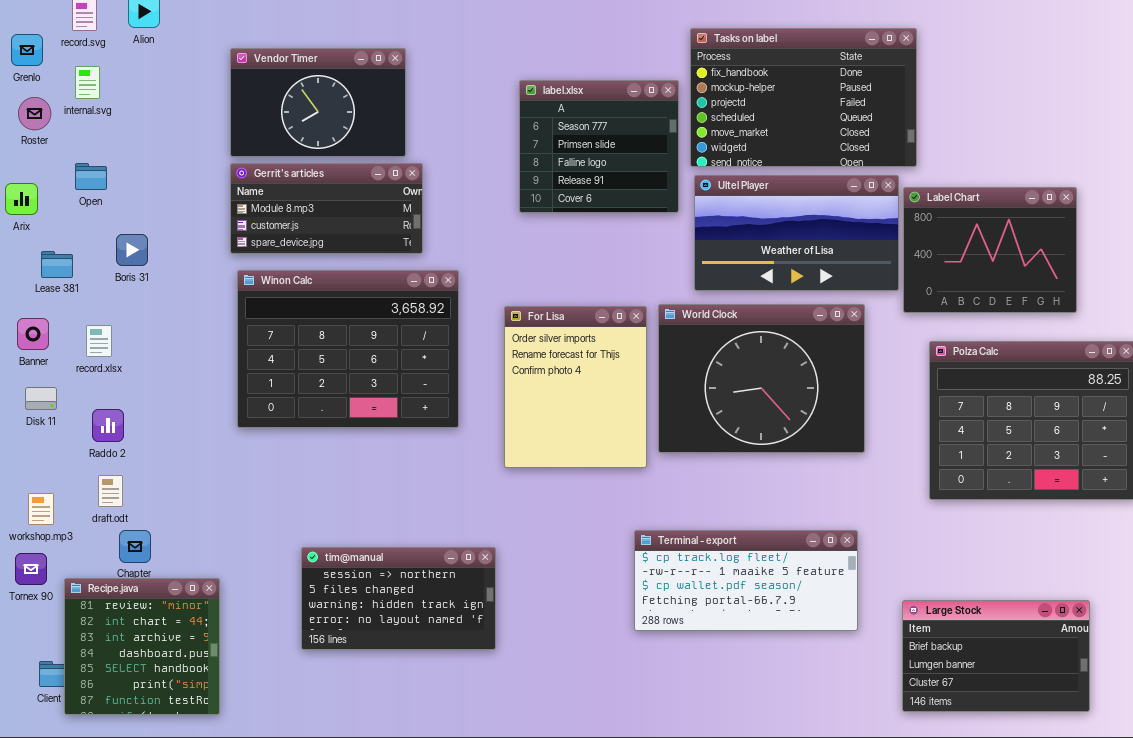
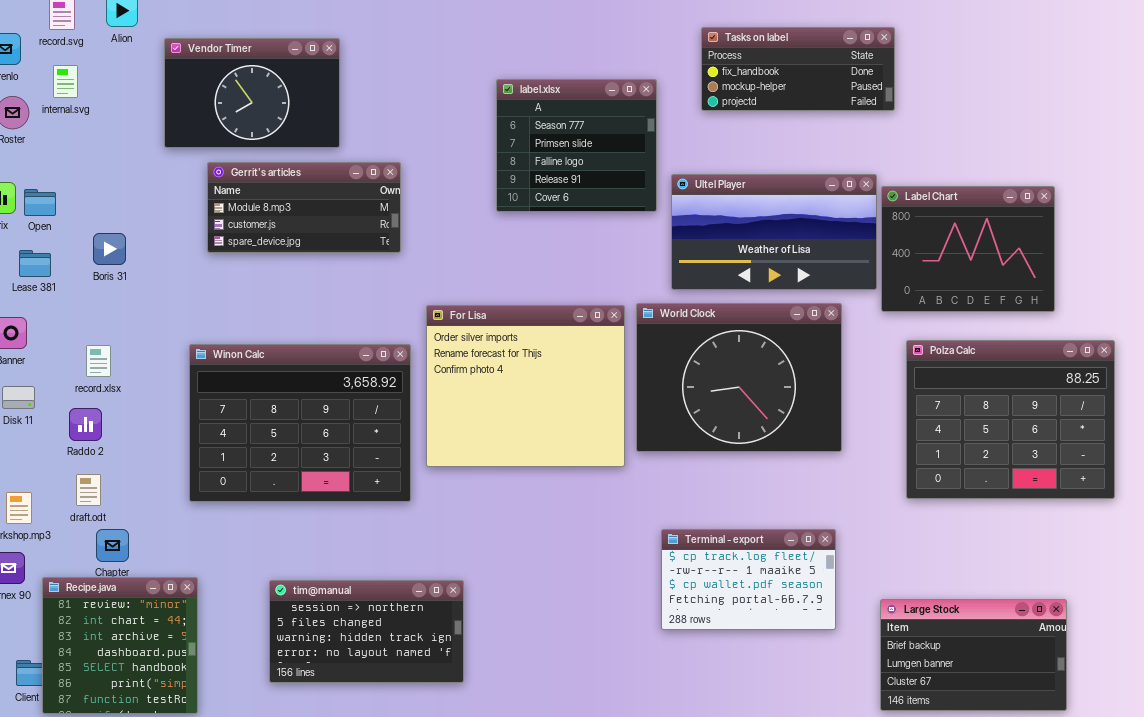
Tasks on label: [690,28,917,167] -> [701,27,895,111], resized
Vendor Timer: [230,48,406,157] -> [164,38,340,148], moved
Open: [75,163,107,190] -> [24,189,56,216], moved
Winon Calc: [237,270,459,428] -> [189,344,411,502], moved
For Lisa: [504,306,647,468] -> [426,305,625,467], resized
record.xlsx: [86,325,112,357] -> [86,345,111,377], moved
Terminal - export: [634,530,858,631] -> [661,529,836,630], resized
tim@manual: [301,547,496,650] -> [269,580,464,683], moved

